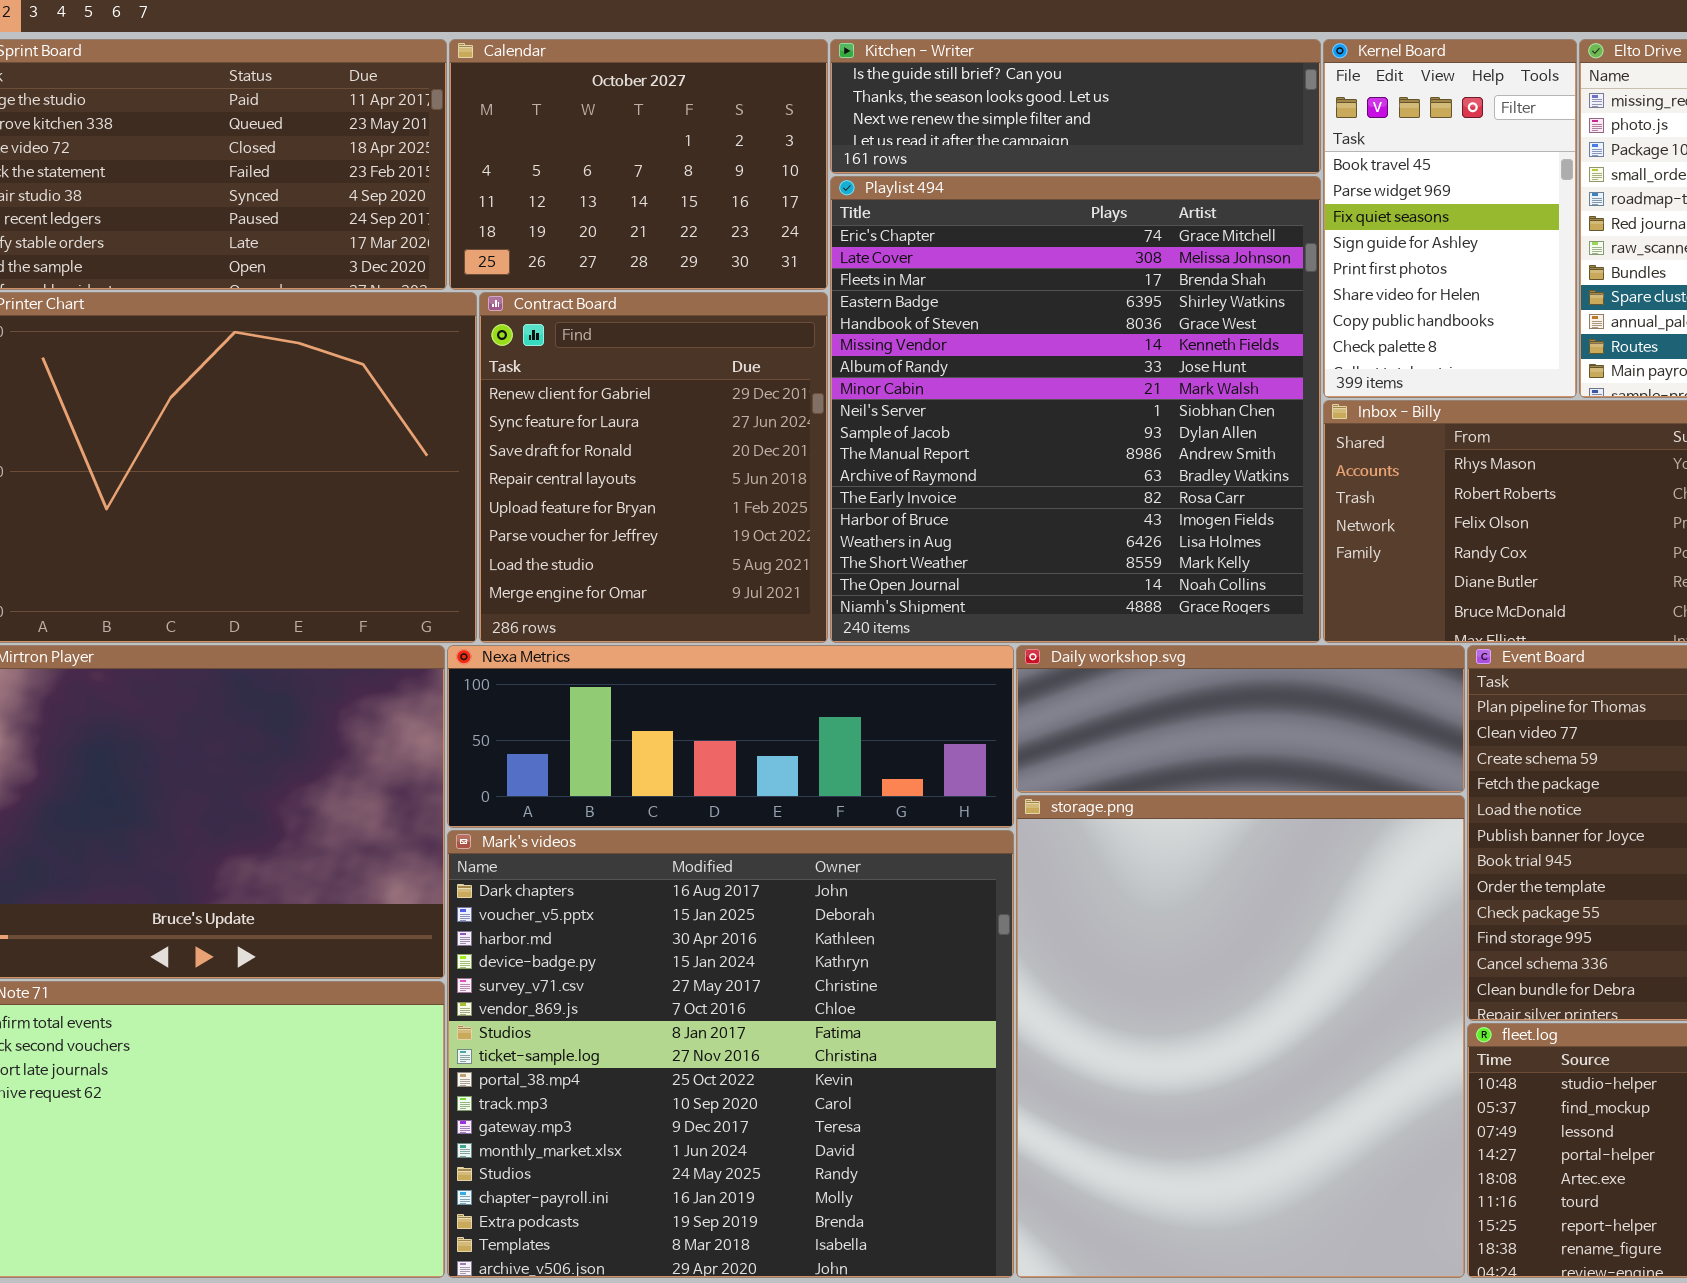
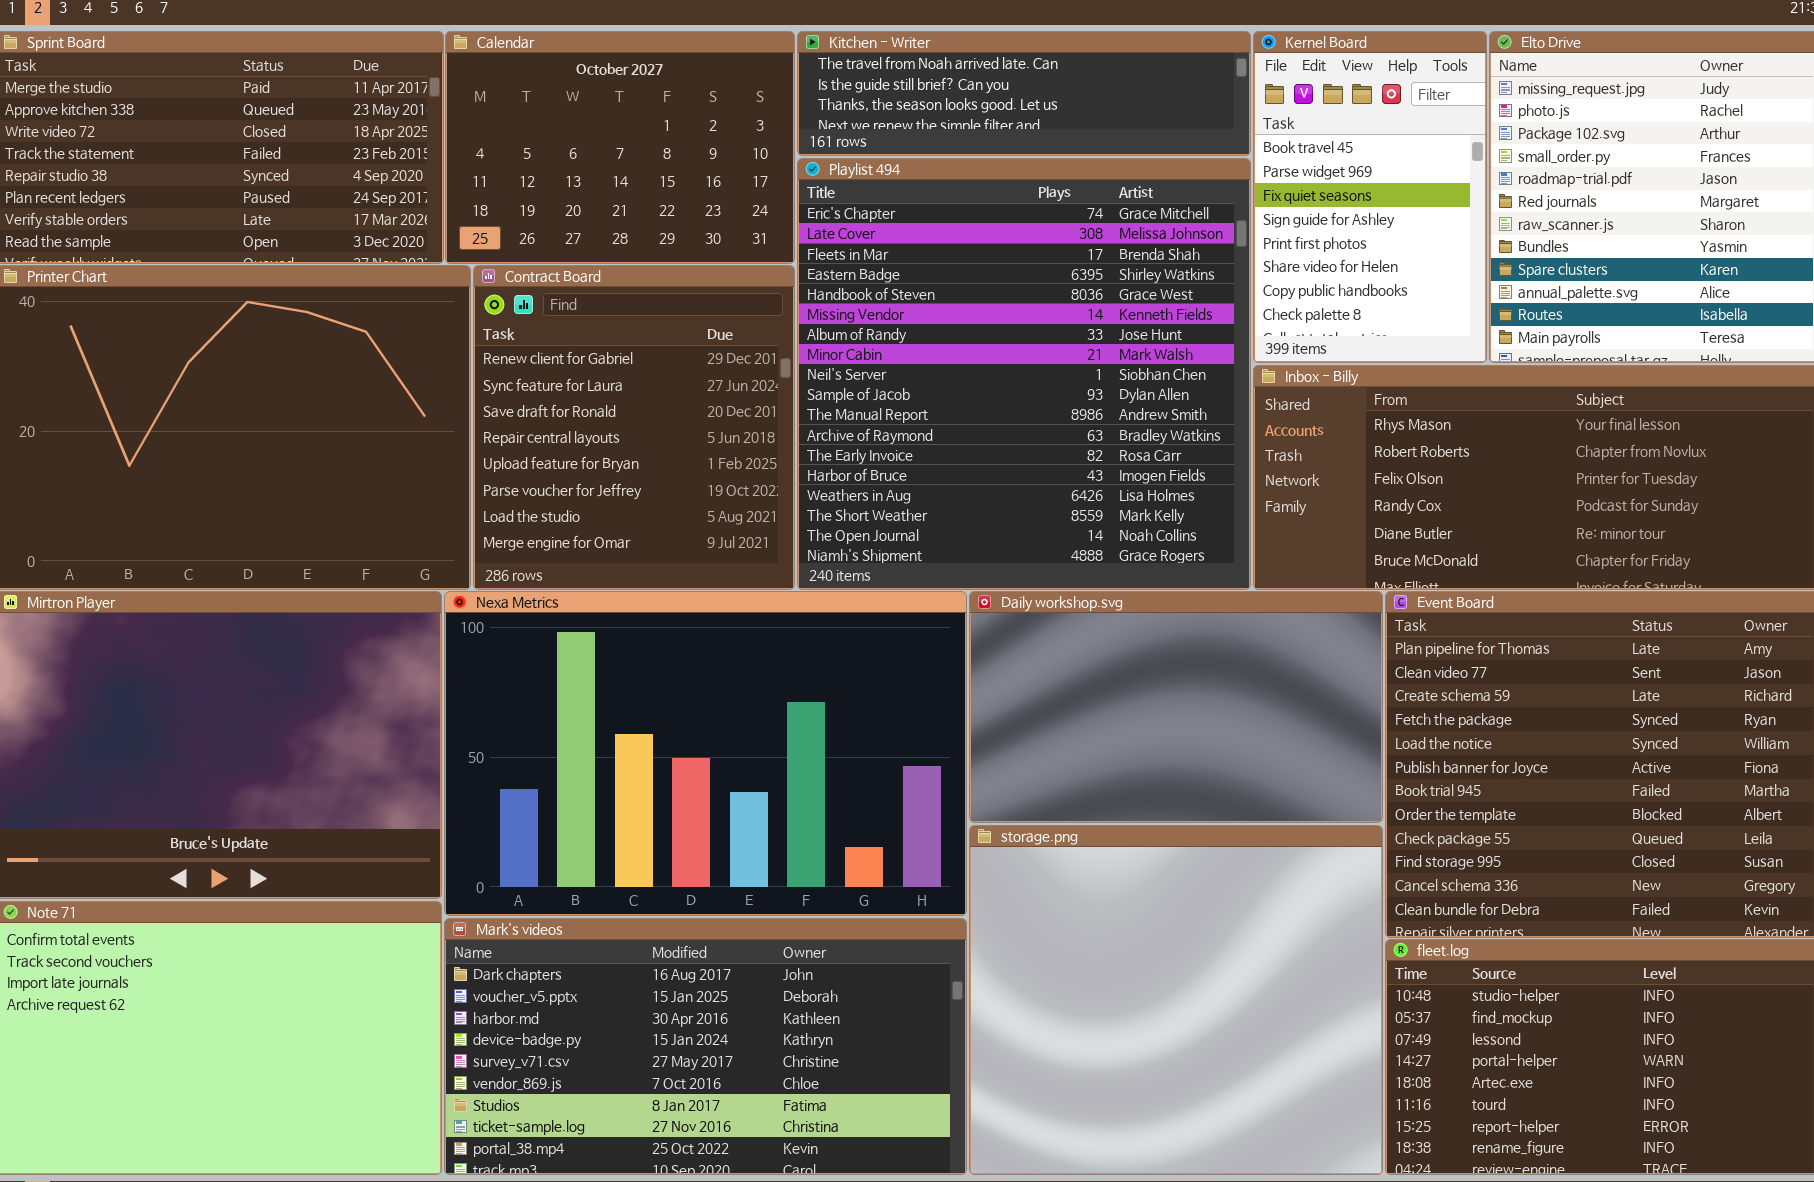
Kitchen - Writer: [830,39,1321,174] -> [797,31,1251,156], scrolled up 1 row
Nexa Metrics: [447,645,1014,828] -> [444,591,967,916], resized
Daily workshop.svg: [1016,645,1465,793] -> [969,591,1383,823], resized
storage.png: [1016,795,1465,1278] -> [969,825,1383,1175], resized
Mark's videos: [447,830,1014,1278] -> [444,918,967,1175], resized

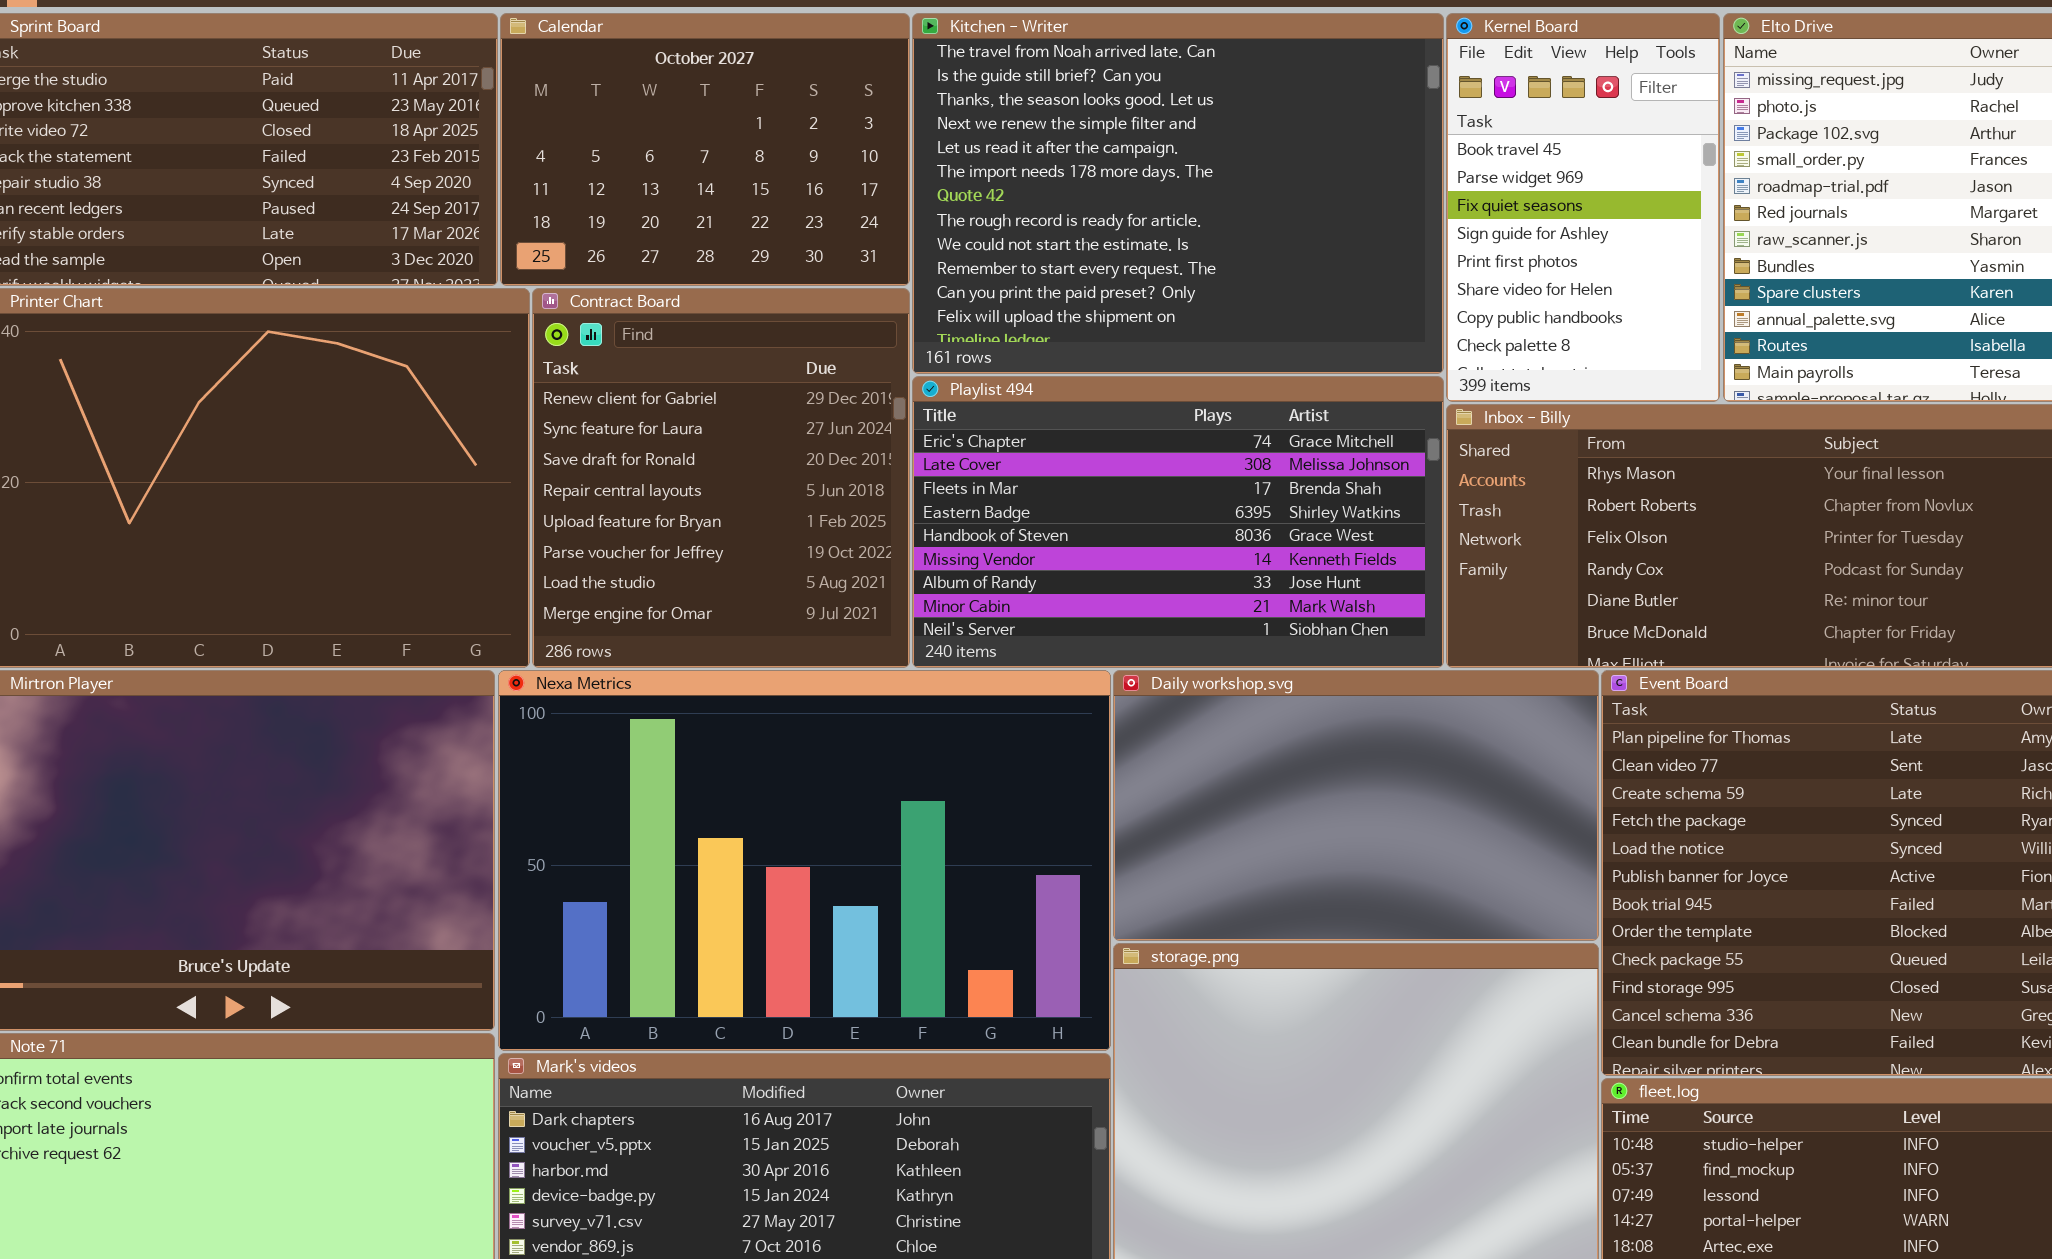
Kitchen - Writer: [797,31,1251,156] -> [912,13,1444,374], resized
Playlist 494: [797,158,1251,590] -> [912,376,1444,668], resized

